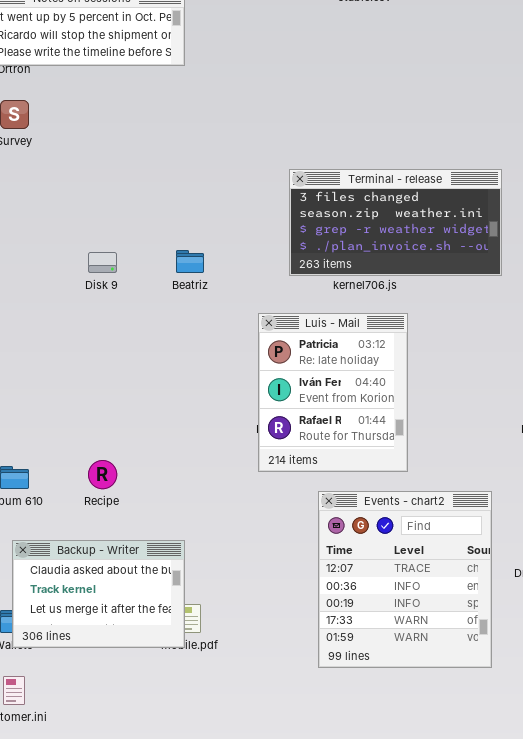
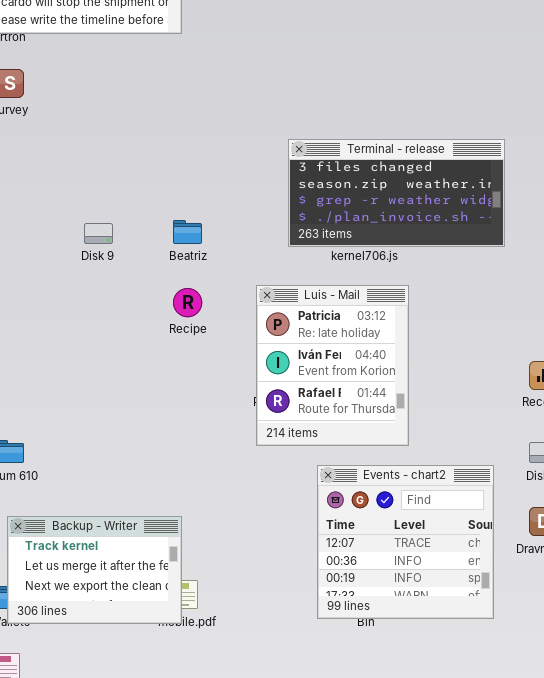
Recipe: [88,460,117,489] -> [173,288,202,317], moved
Events - chart2: [318,491,492,668] -> [317,465,494,619], resized
Backup - Writer: [12,540,185,648] -> [7,516,182,624], scrolled down 1 row

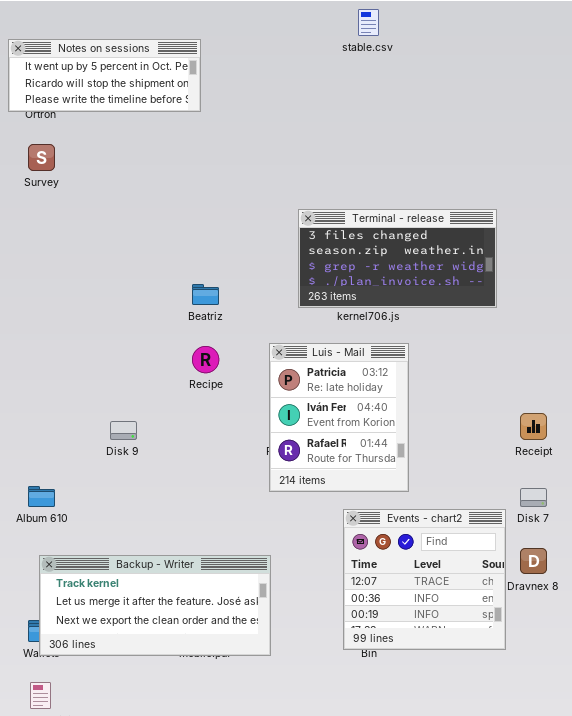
Disk 9: [84,223,113,244] -> [110,421,137,440], moved
Events - chart2: [317,465,494,619] -> [343,509,506,650], moved
Backup - Writer: [7,516,182,624] -> [39,555,271,656], resized

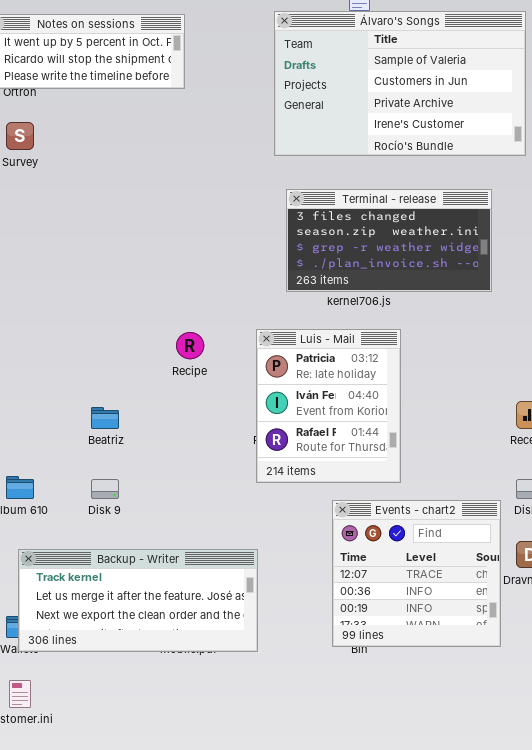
Álvaro's Songs: none -> [274,11,526,156], opened
Beatriz: [192,284,219,305] -> [91,407,119,429], moved
Disk 9: [110,421,137,440] -> [91,479,119,499], moved

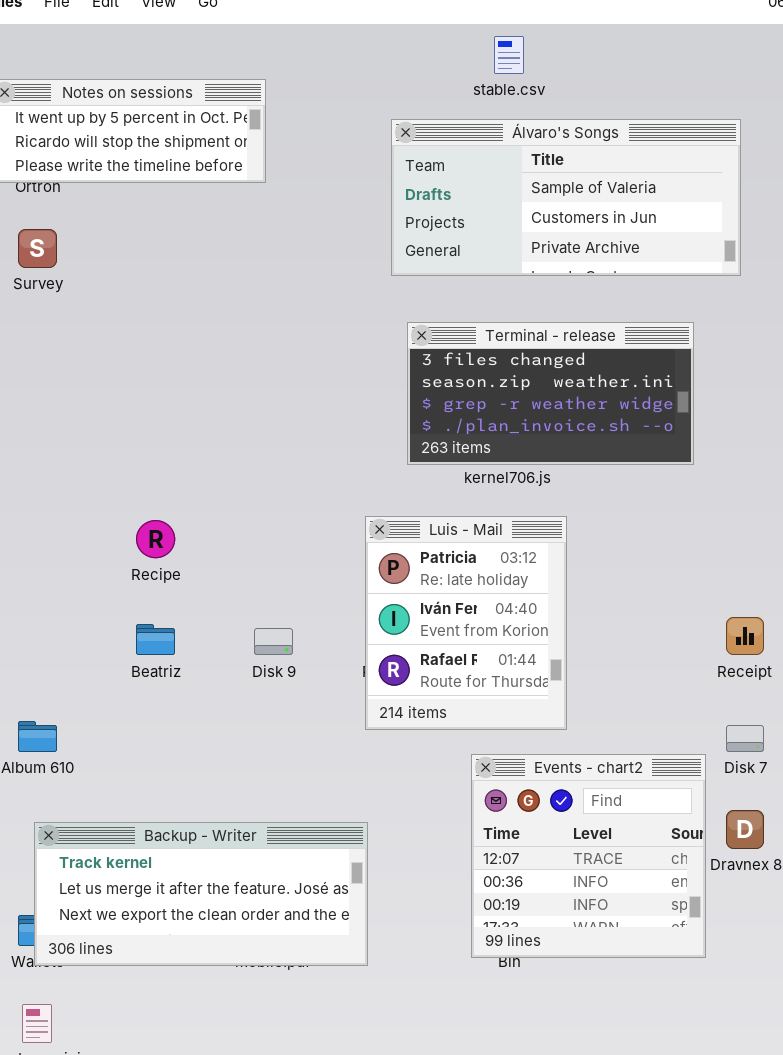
Álvaro's Songs: [274,11,526,156] -> [391,119,741,276], resized
Recipe: [176,332,204,359] -> [136,520,175,558], moved
Disk 9: [91,479,119,499] -> [254,628,293,655], moved

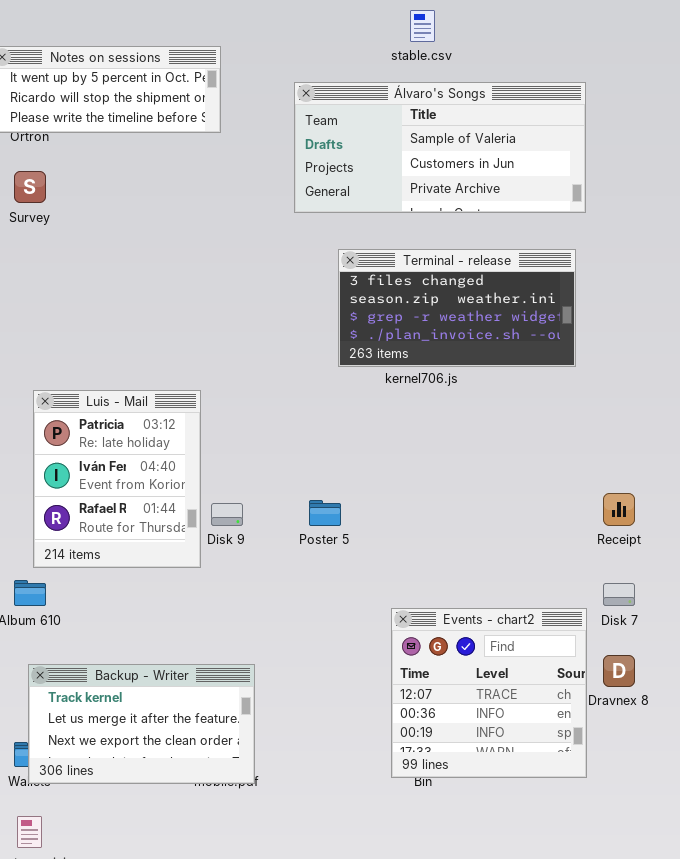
Álvaro's Songs: [391,119,741,276] -> [294,82,586,213], moved
Luis - Mail: [365,516,567,730] -> [33,390,201,568], moved
Backup - Writer: [34,822,368,966] -> [28,664,255,784], resized

